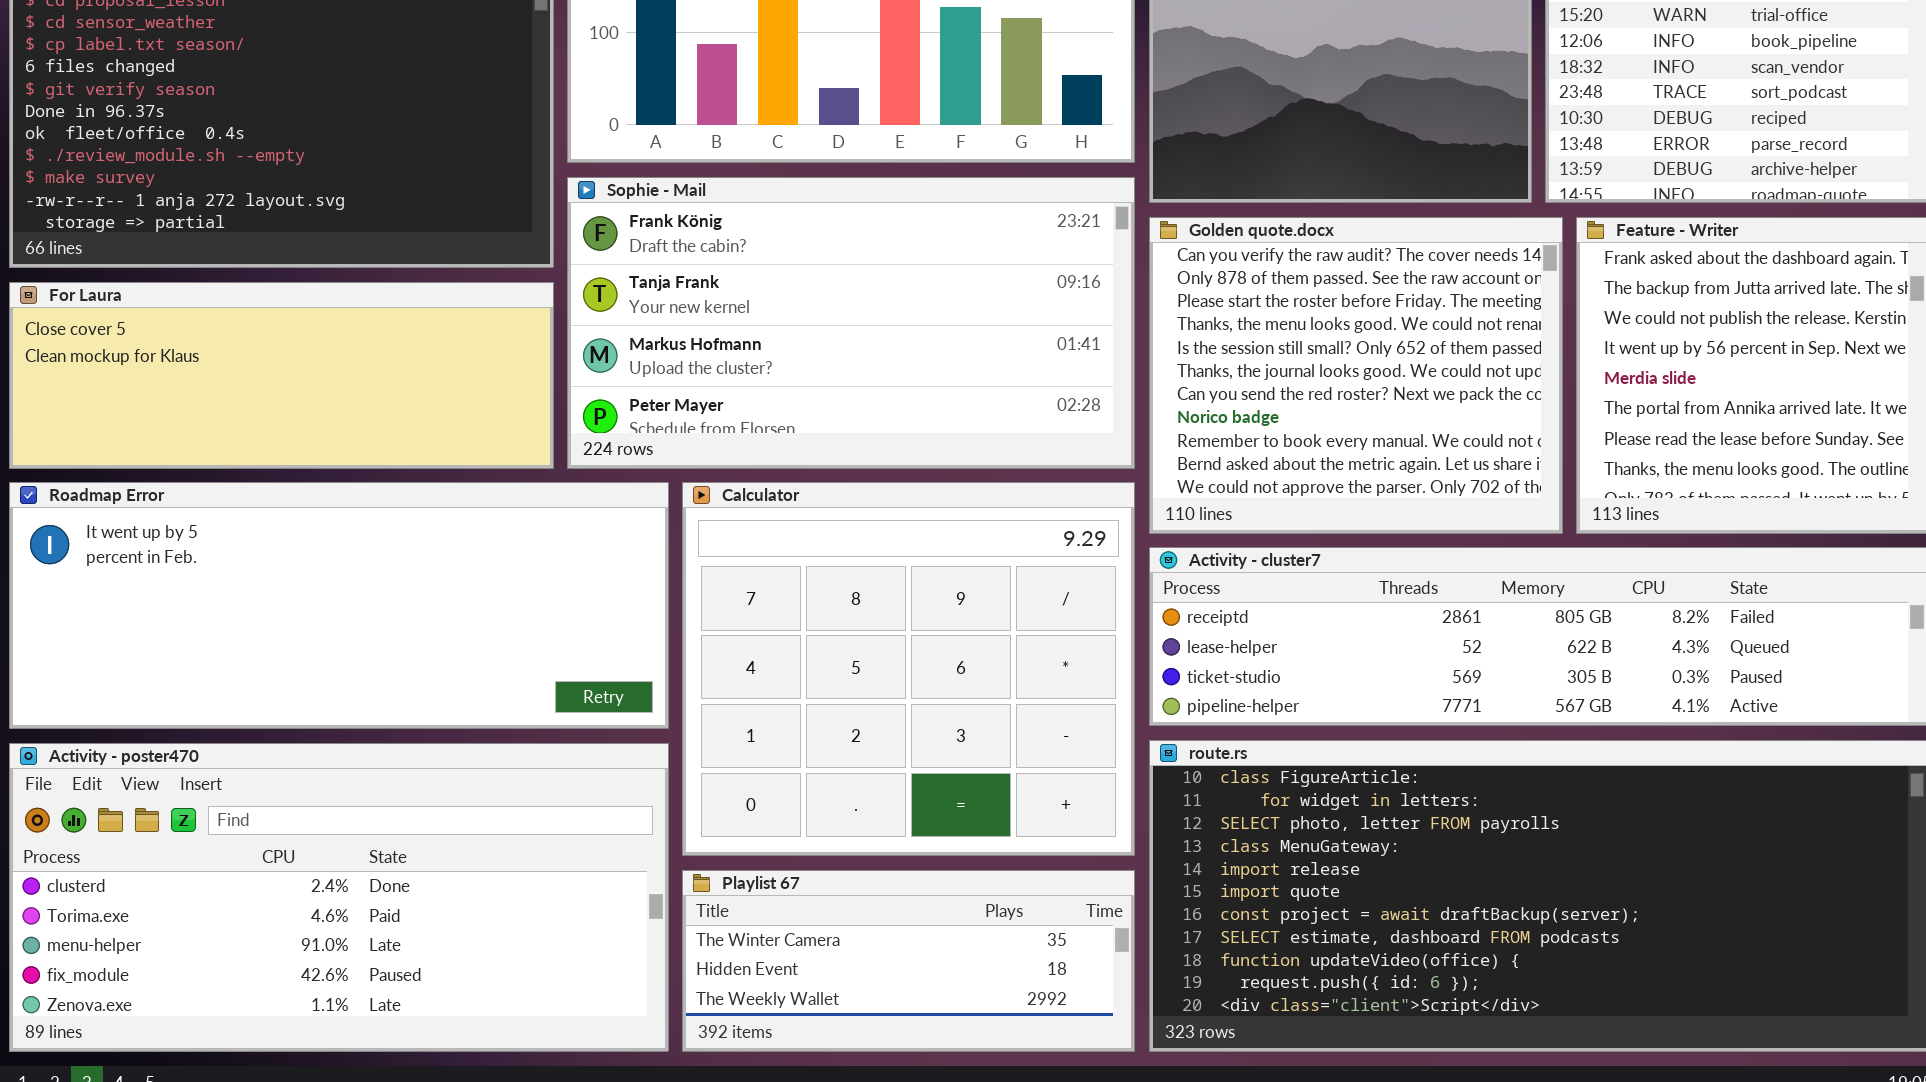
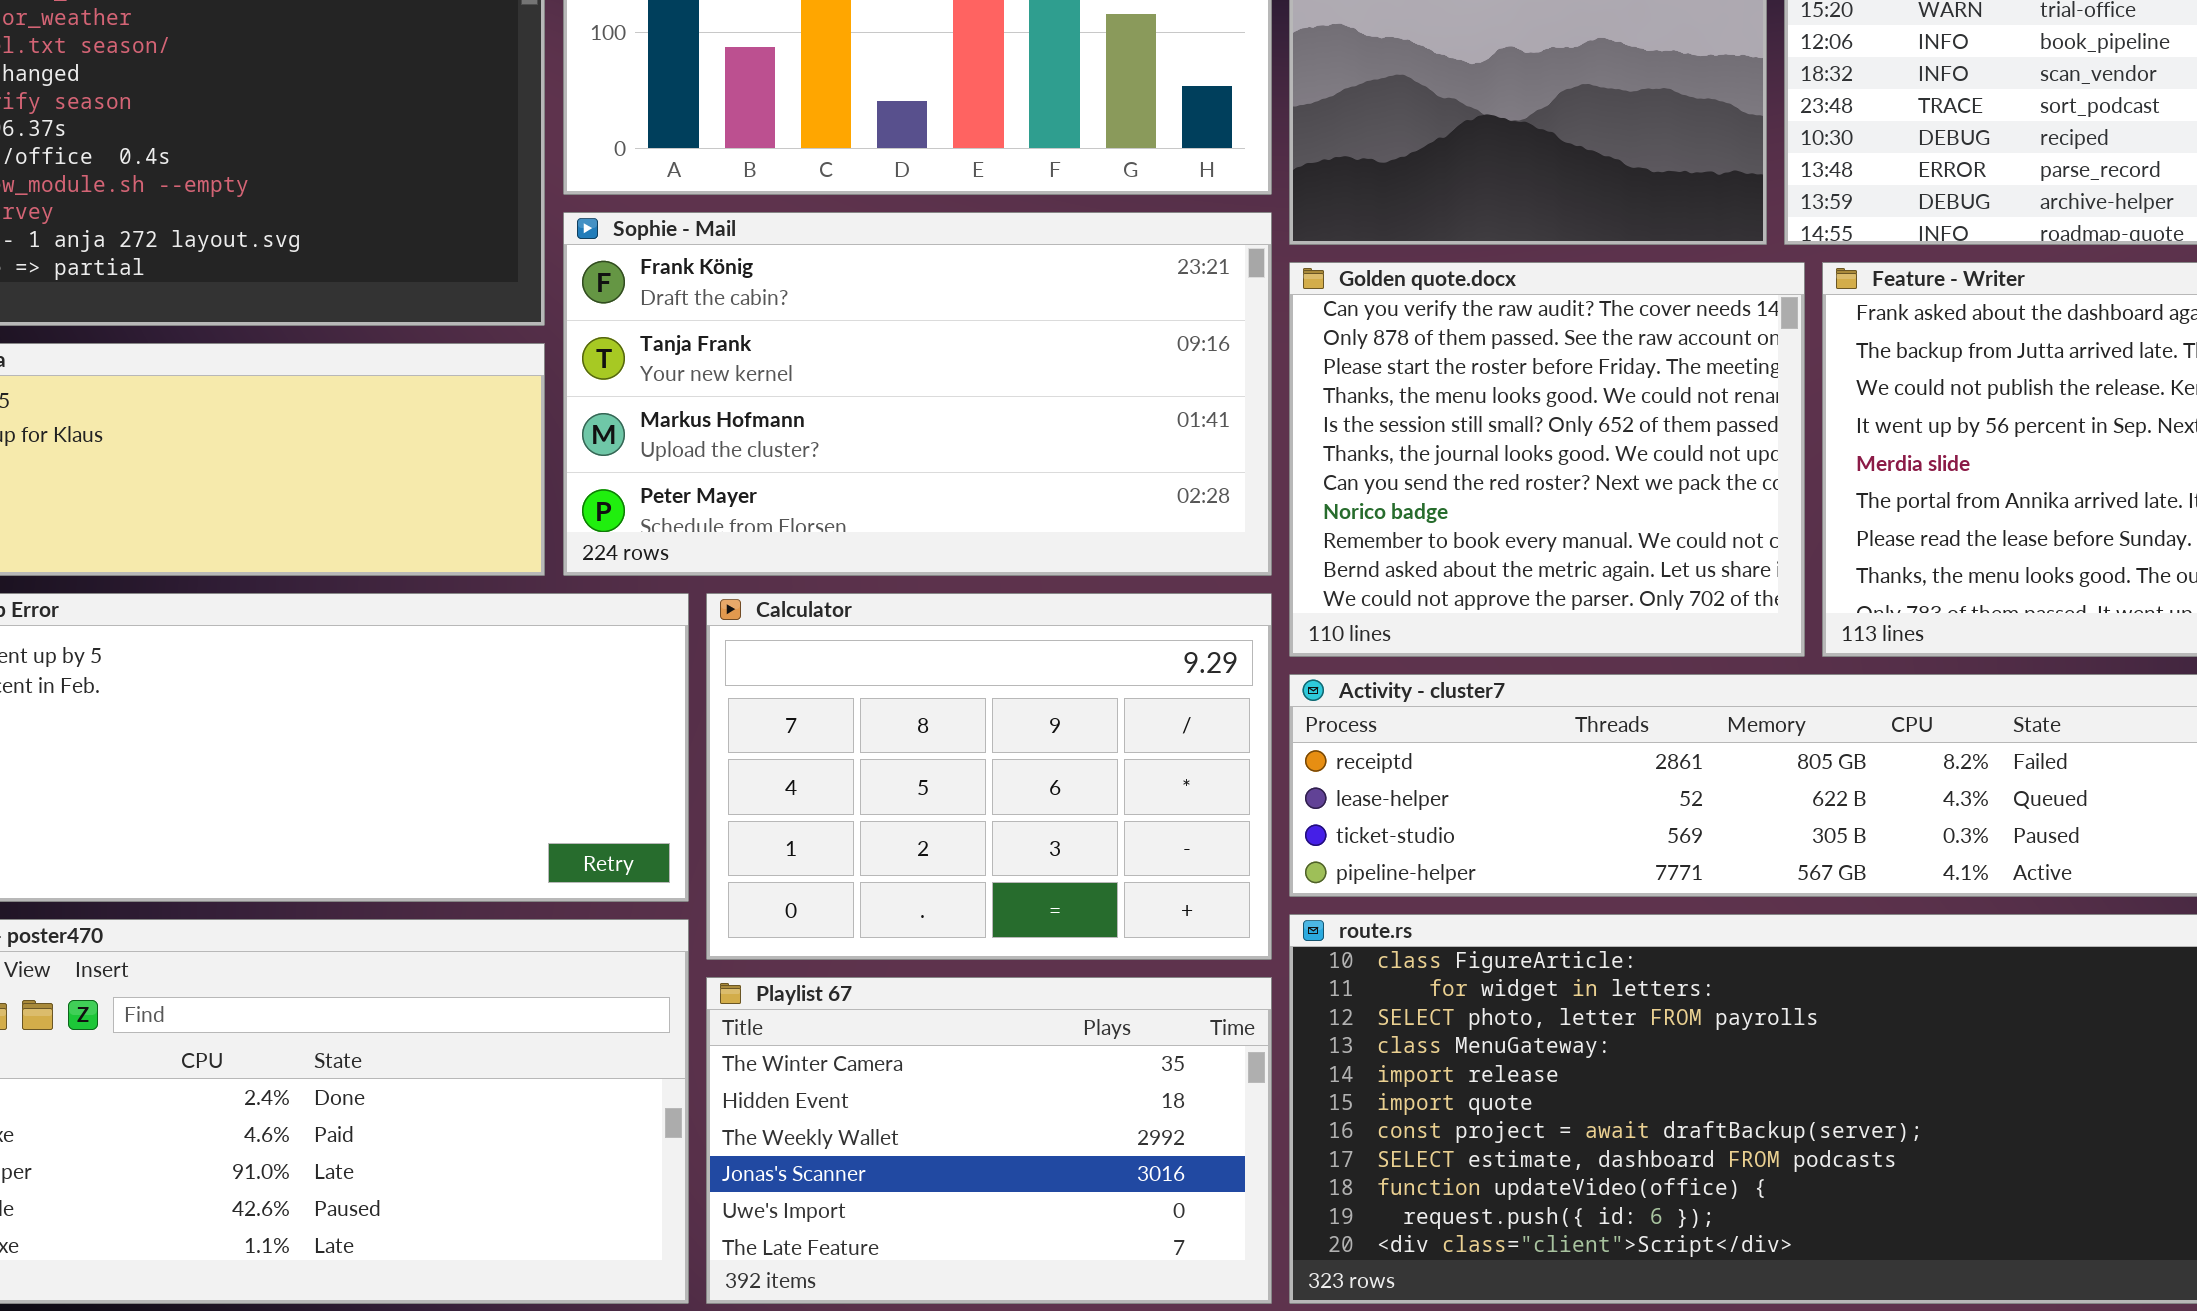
Calculator: [682,482,1135,856] -> [706,593,1272,960], resized
Playlist 67: [682,870,1135,1052] -> [706,977,1272,1304], resized

